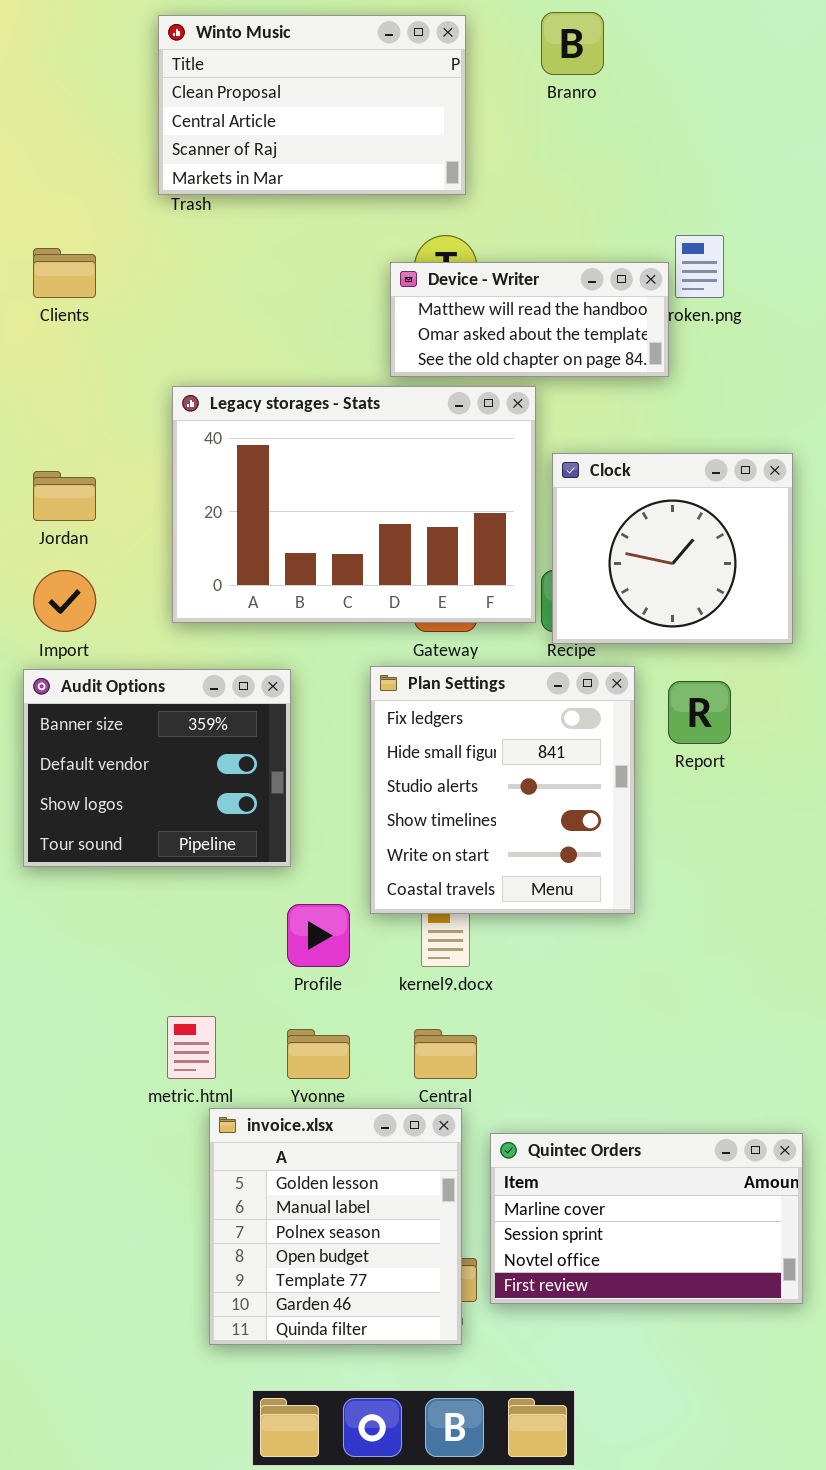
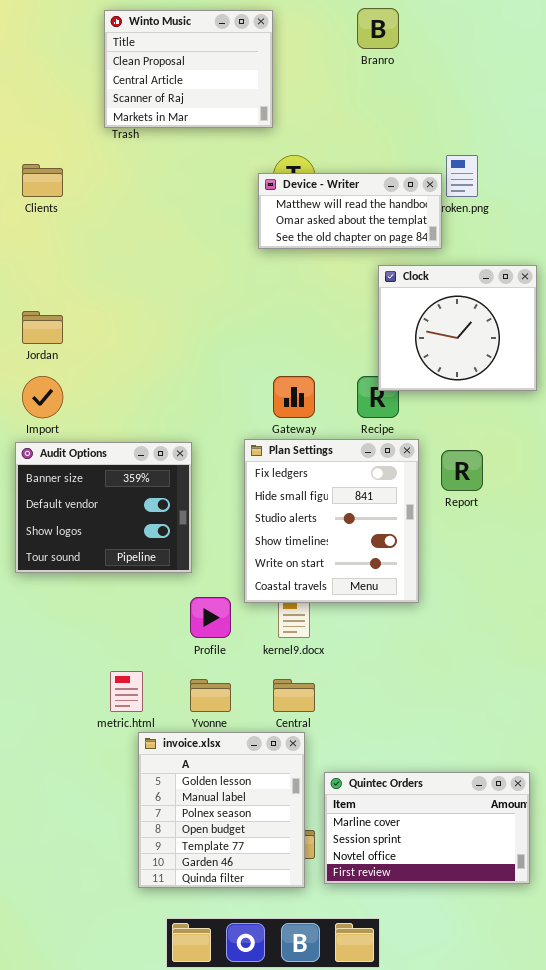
Winto Music: [158,15,466,195] -> [104,10,273,128], resized
Legacy storages - Stats: [172,386,536,623] -> none, closed
Clock: [552,453,793,644] -> [378,265,537,391], moved
Quintec Orders: [490,1133,803,1304] -> [324,772,530,884], moved

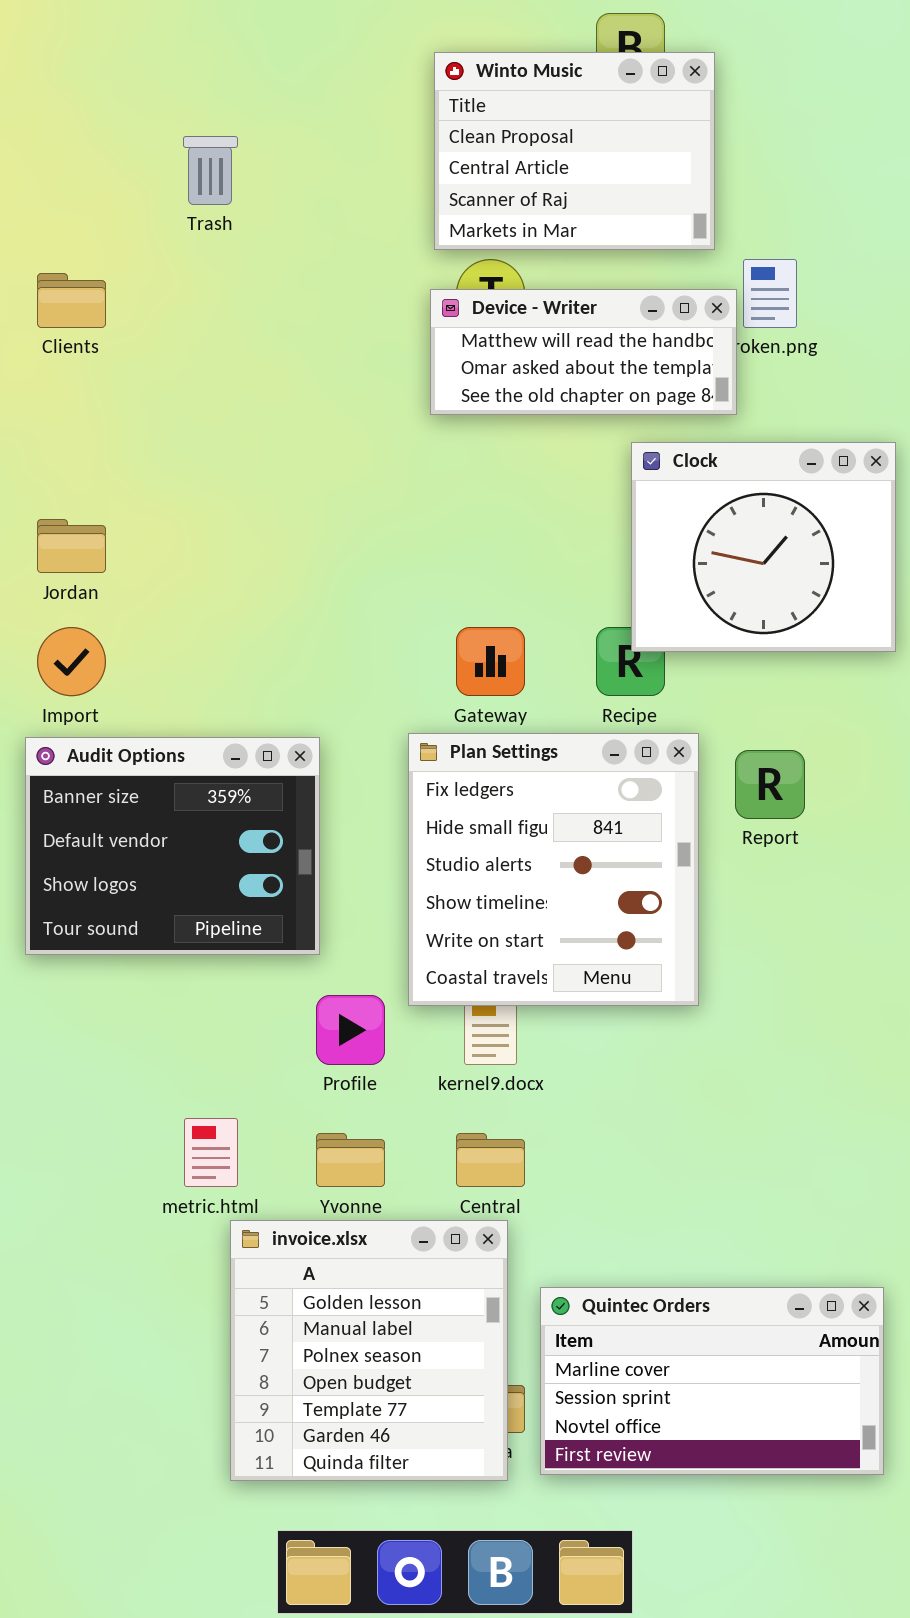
Winto Music: [104,10,273,128] -> [434,52,715,250], moved

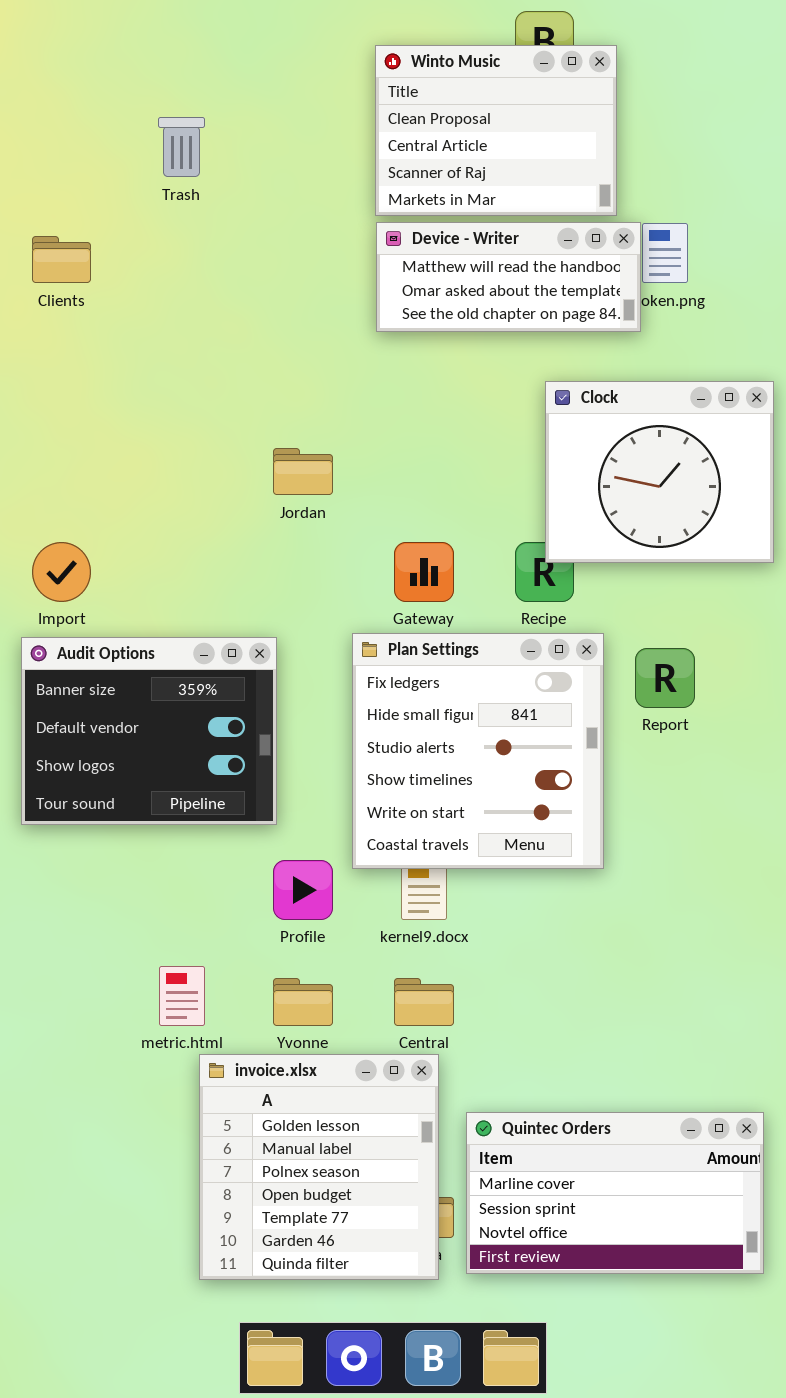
Device - Writer: [430,289,737,415] -> [376,222,641,332], moved
Jordan: [37,519,106,573] -> [273,448,333,495], moved

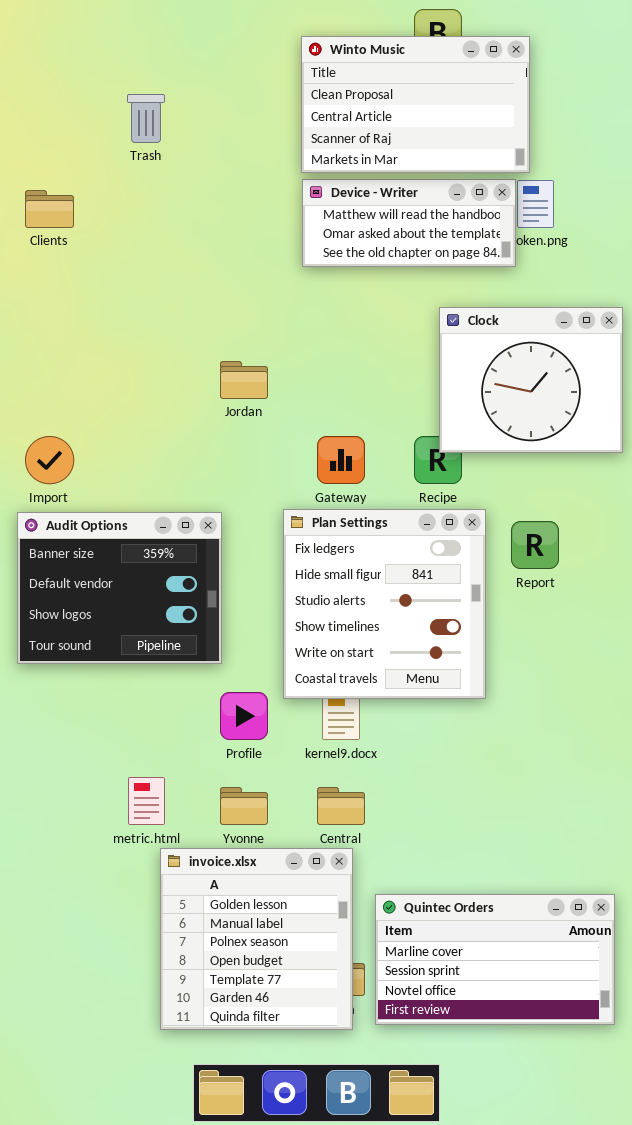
Winto Music: [375,45,617,216] -> [301,36,530,173], resized

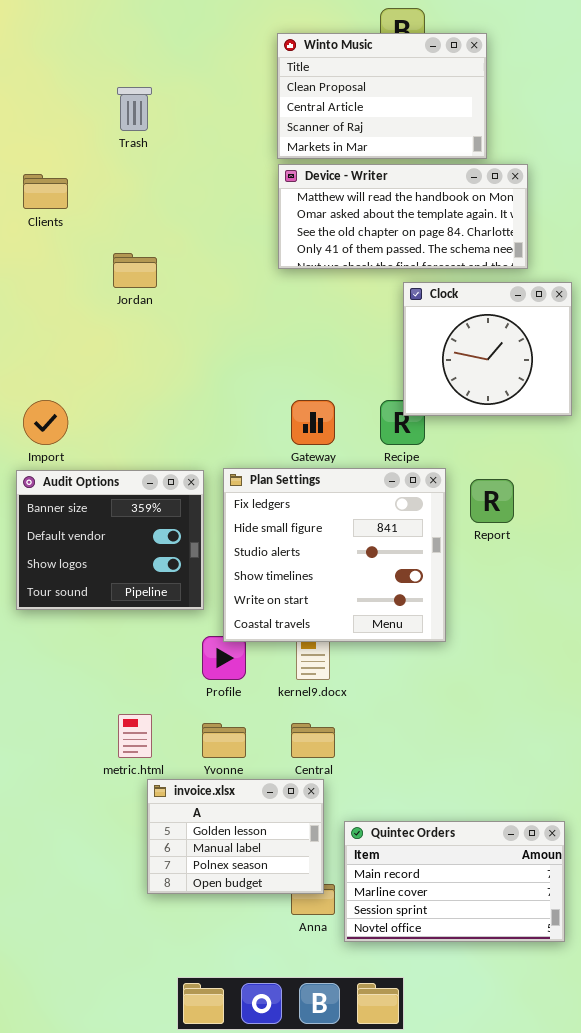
Device - Writer: [302,179,516,267] -> [278,164,528,269], resized
Jordan: [220,361,268,399] -> [113,253,157,288], moved
Plan Settings: [283,509,486,699] -> [223,468,446,642], resized
invoice.xlsx: [160,848,353,1030] -> [147,779,324,894], resized
Quintec Orders: [375,894,615,1025] -> [344,821,565,942], scrolled up 1 row

